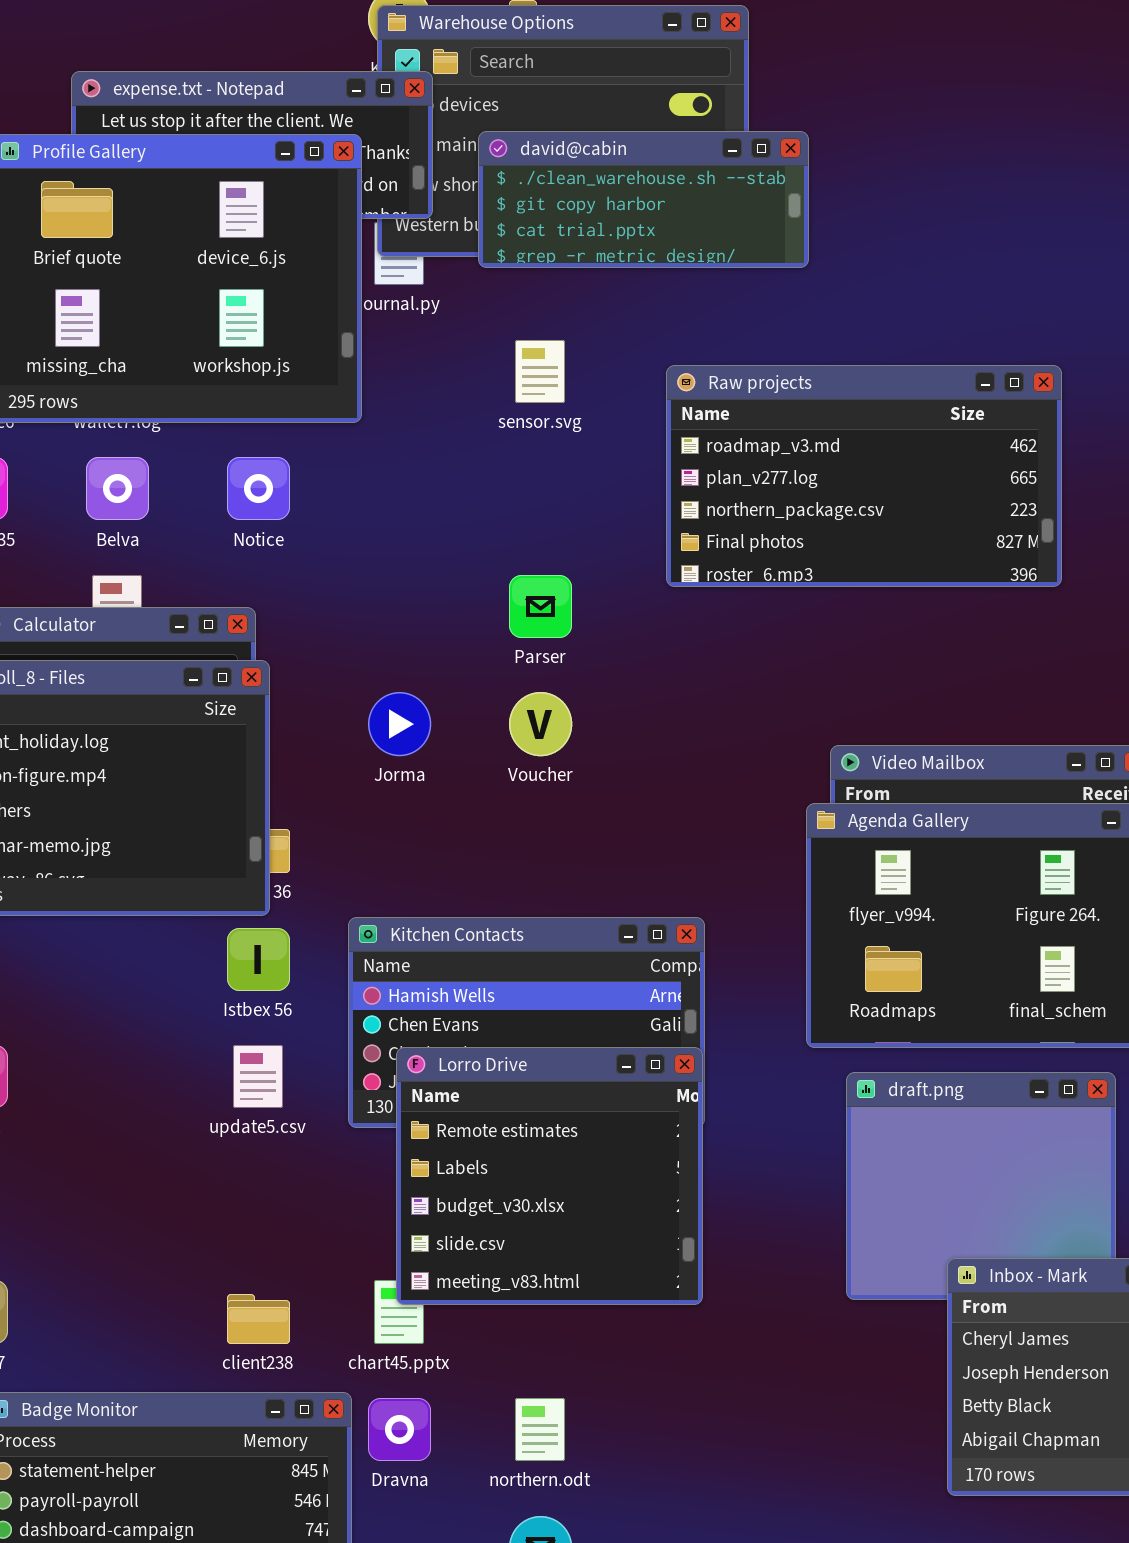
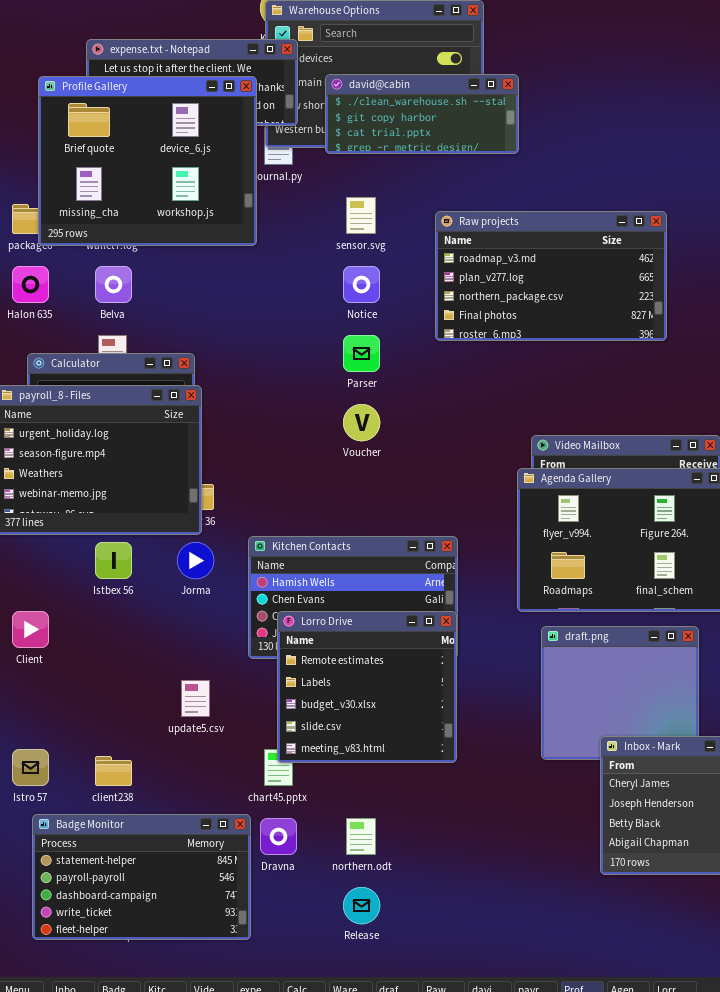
Notice: [227,457,290,520] -> [343,266,380,303], moved
Jorma: [368,692,431,756] -> [177,542,214,579], moved
Istbex 56: [227,928,290,991] -> [95,542,132,579], moved
update5.csv: [233,1045,283,1108] -> [181,680,210,717], moved
client238: [227,1294,290,1344] -> [95,756,132,786], moved

